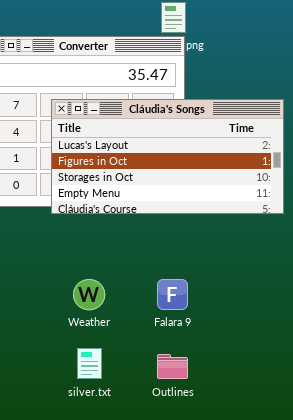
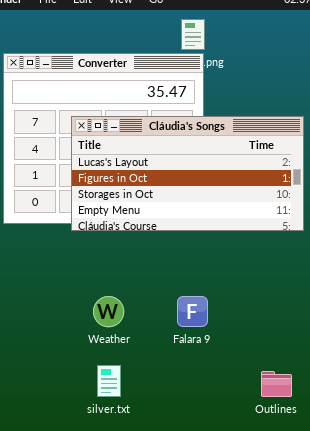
Outlines: [157,354,188,379] -> [261,371,292,397], moved

